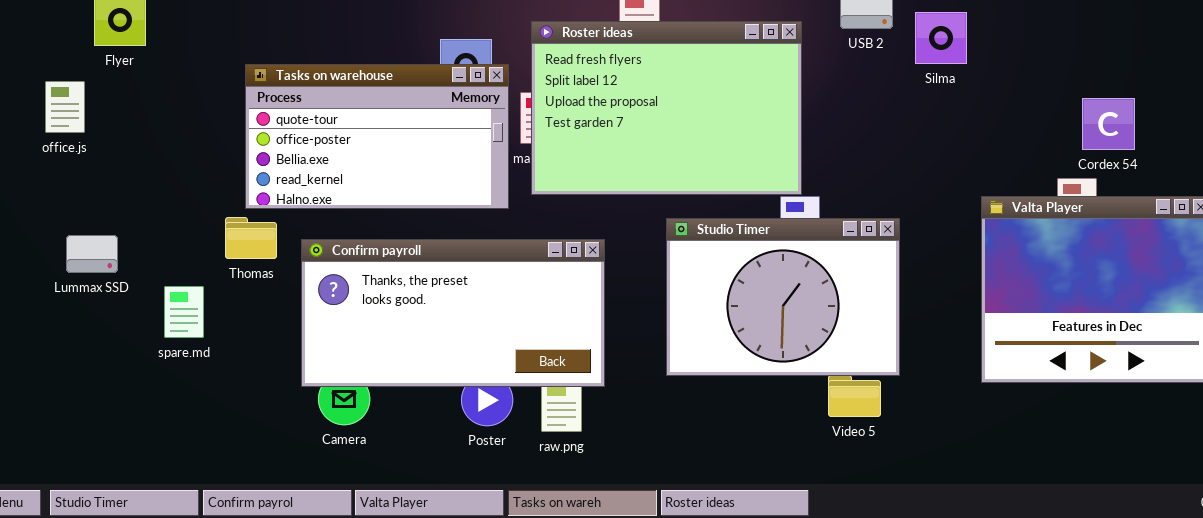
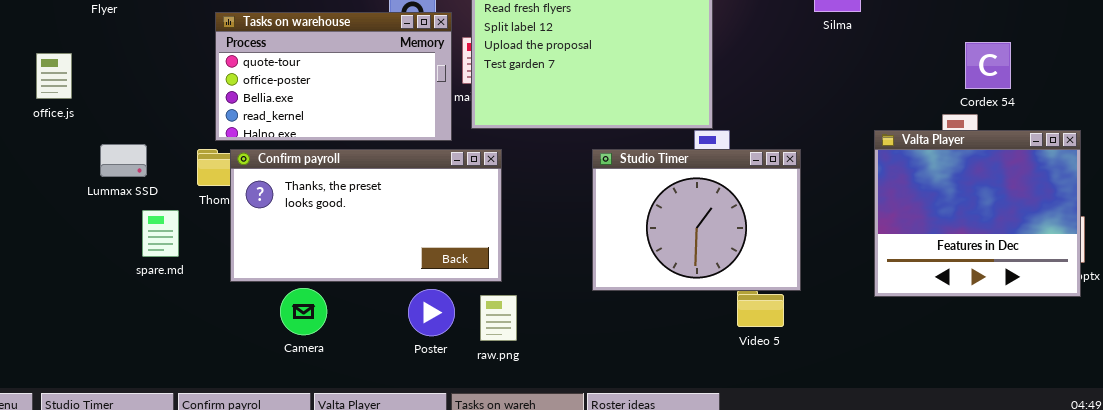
office.js: [45,81,85,133] -> [36,53,72,99], moved
Lummax SSD: [66,235,118,273] -> [100,144,147,177], moved
Confirm payroll: [301,239,605,387] -> [230,149,502,282], moved

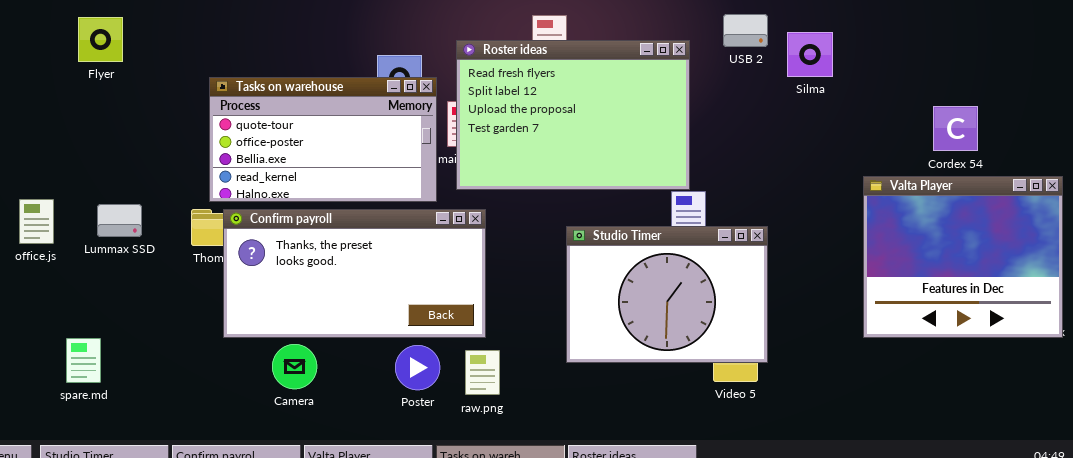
office.js: [36,53,72,99] -> [19,199,54,244], moved
Valta Player: [874,130,1081,297] -> [863,176,1063,338], moved
Studio Timer: [592,149,801,291] -> [566,226,768,363], moved
spare.md: [142,210,179,257] -> [66,338,101,383], moved

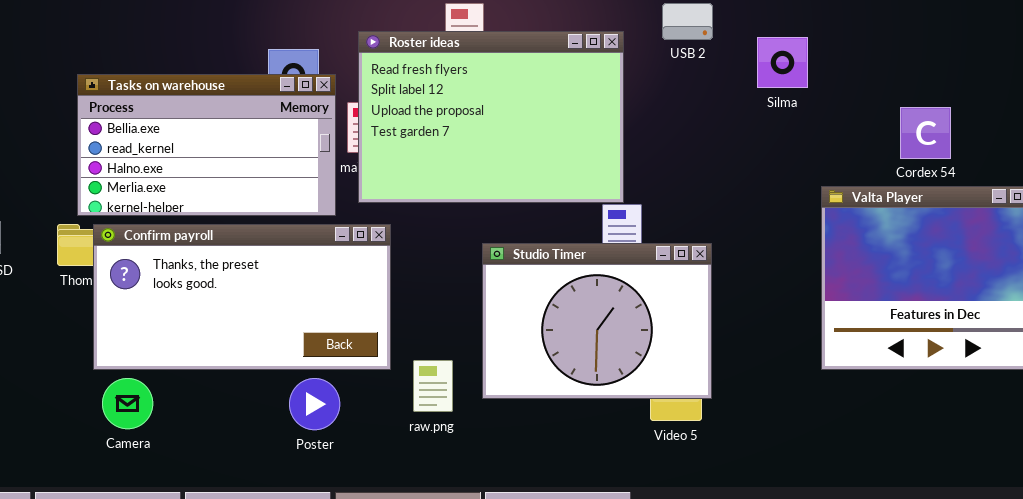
Silma: [787,32,833,77] -> [757,37,808,88], moved
Tasks on warehouse: [209,77,437,202] -> [77,74,336,216], scrolled down 2 rows
Camera: [272,344,317,389] -> [102,378,153,429], moved
raw.png: [465,350,500,395] -> [413,360,453,412], moved

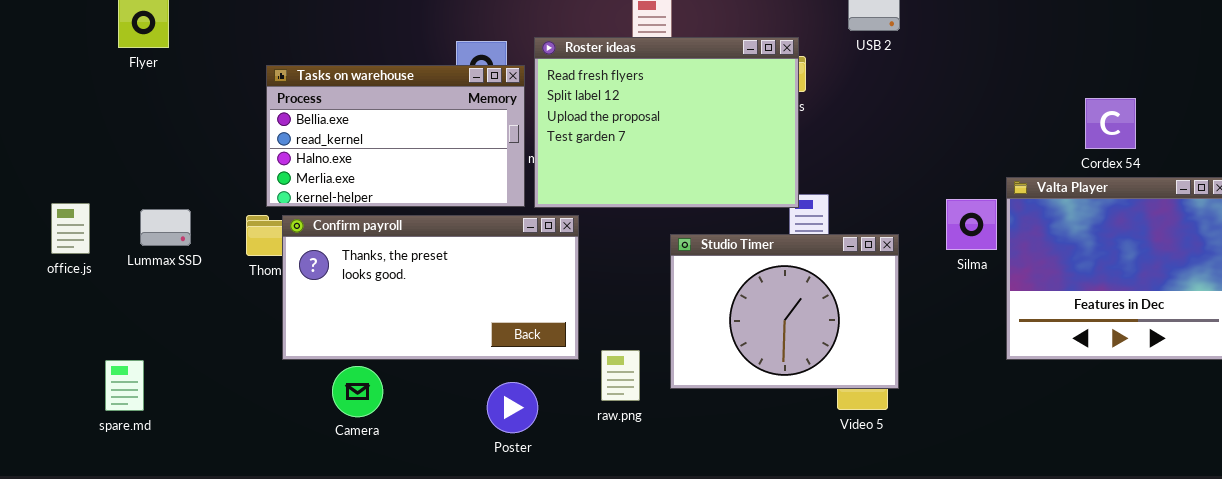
Roster ideas: [358,31,624,203] -> [534,37,799,208], moved
Silma: [757,37,808,88] -> [946,199,997,250], moved
Camera: [102,378,153,429] -> [332,366,383,417], moved
Poster: [289,378,340,430] -> [487,382,538,433], moved

